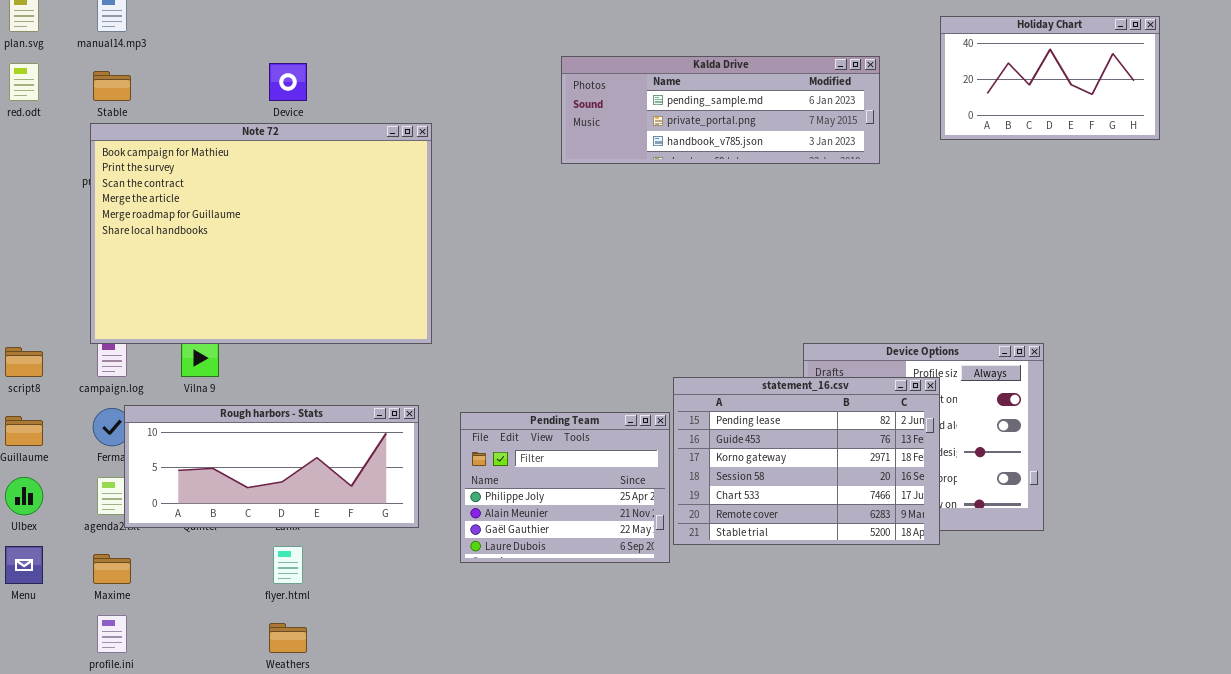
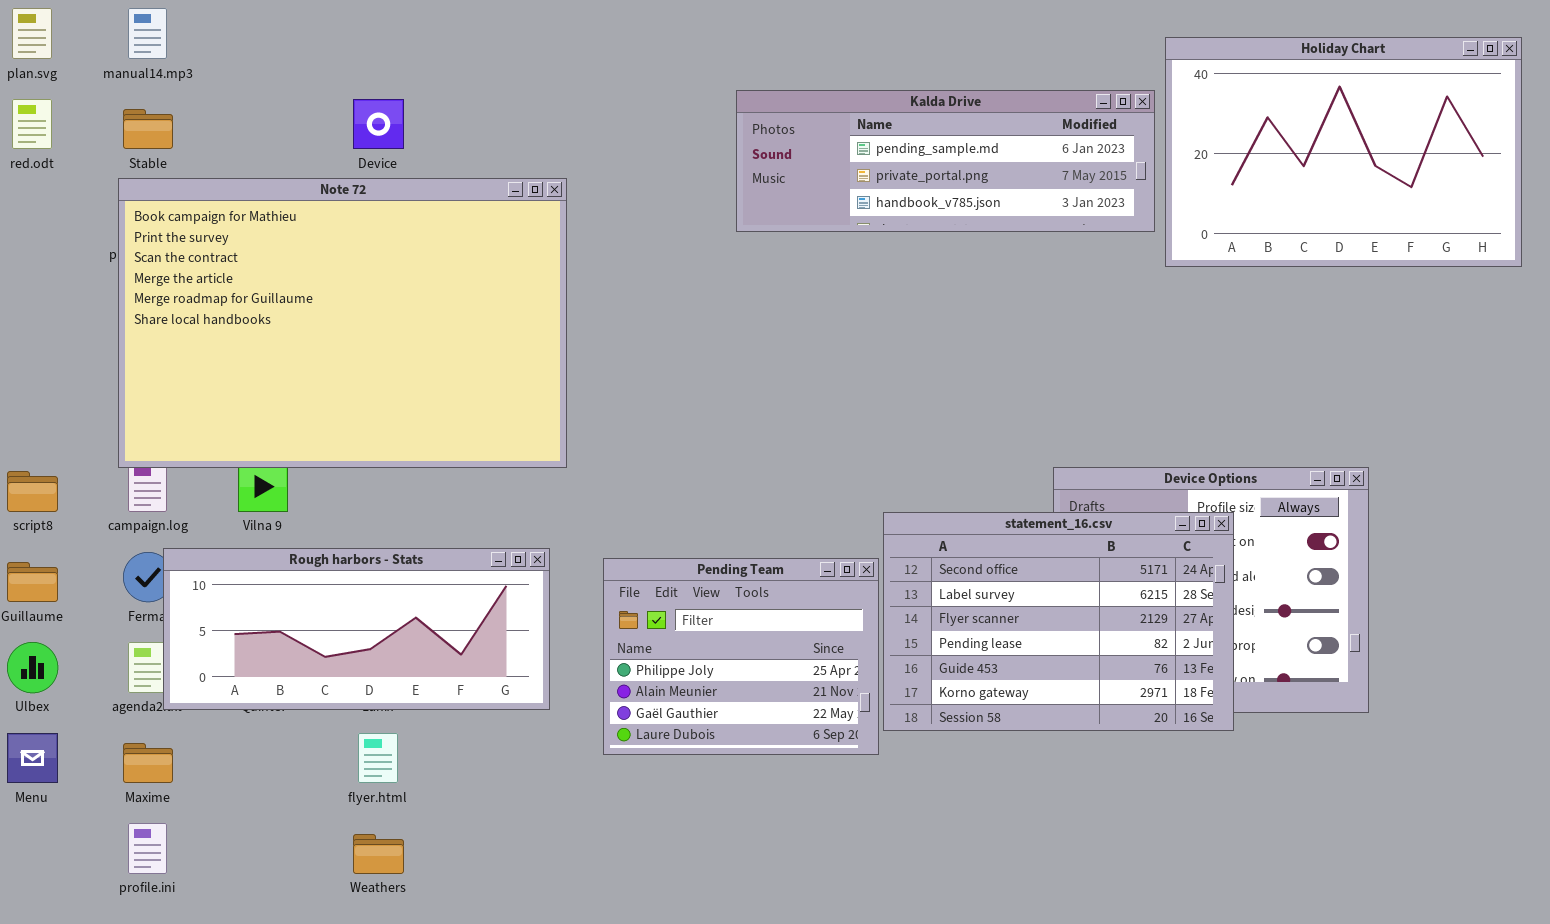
Holiday Chart: [940,16,1160,140] -> [1165,37,1522,267], resized
statement_16.csv: [673,377,940,545] -> [883,512,1234,731], scrolled up 3 rows

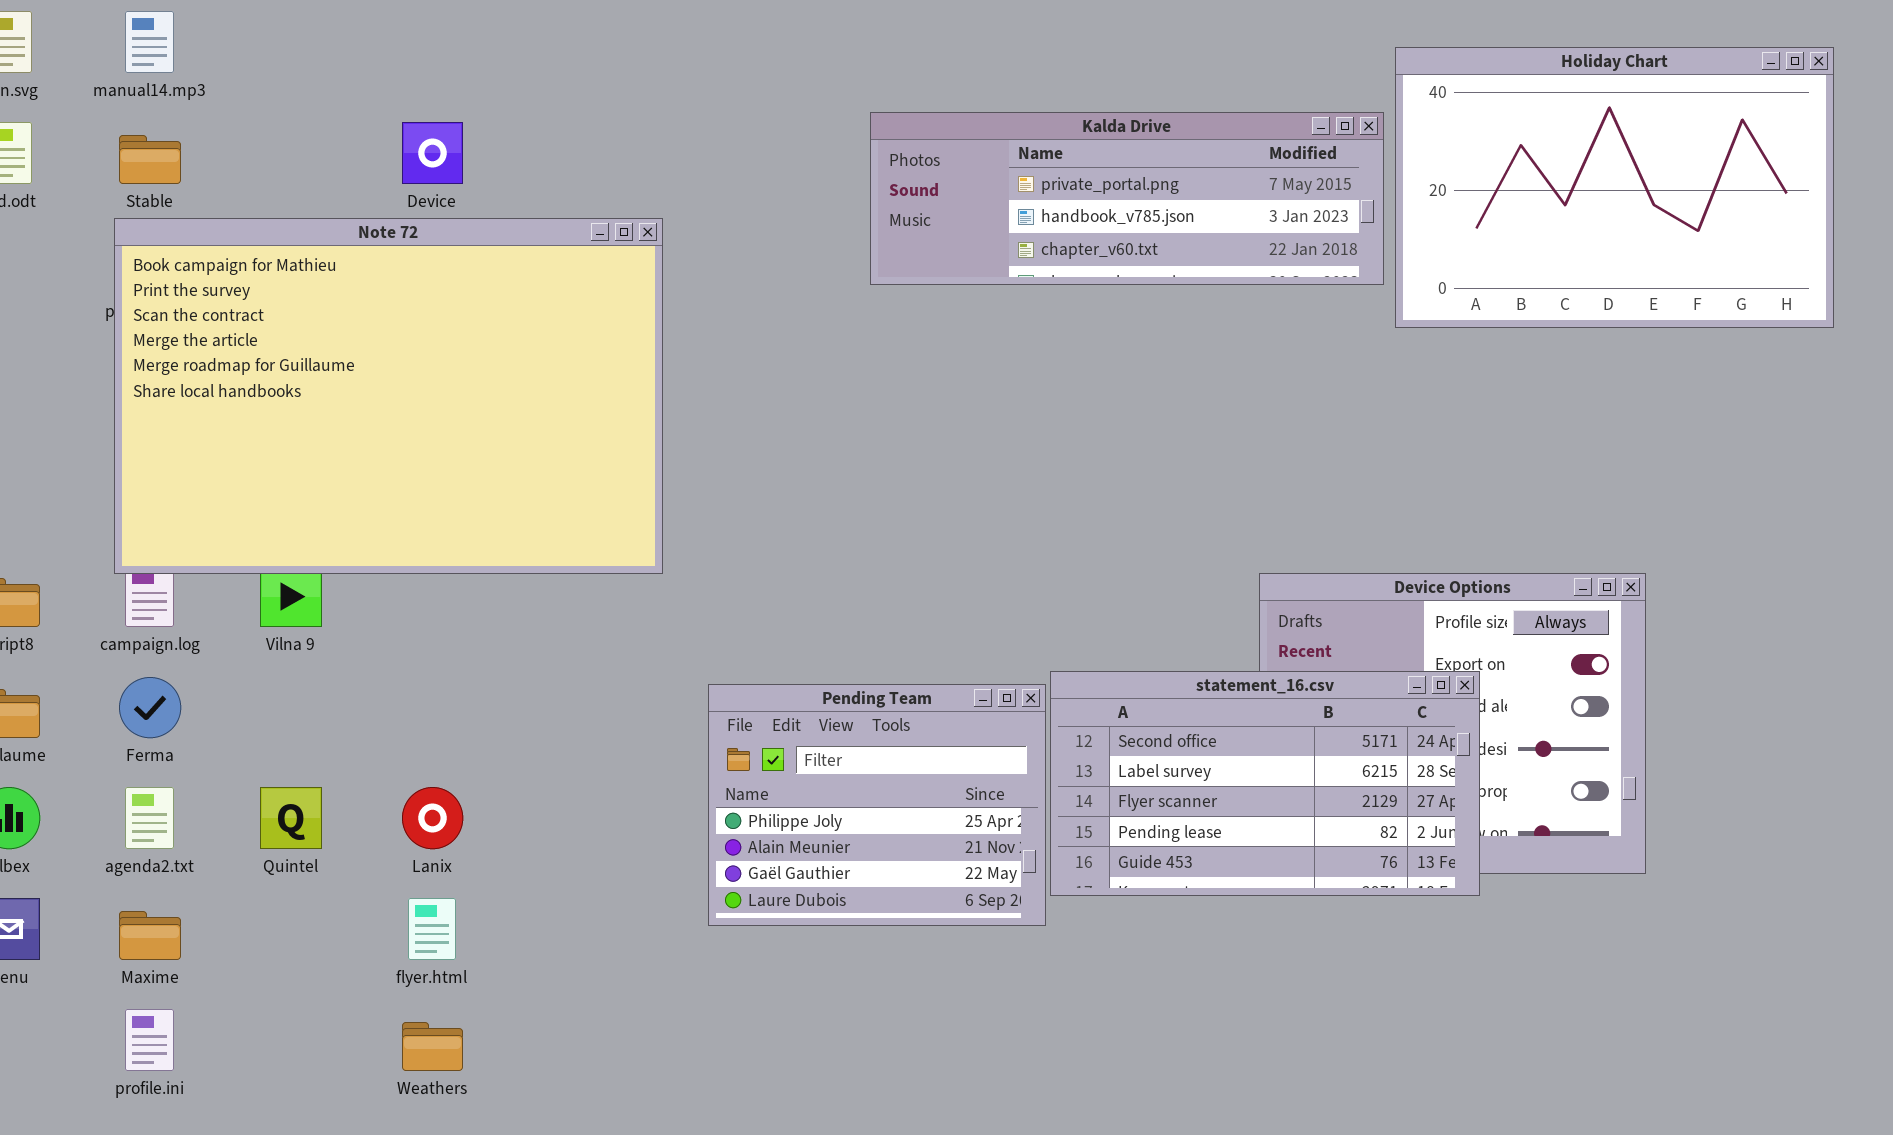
Kalda Drive: [736,90,1155,232] -> [870,112,1384,285], scrolled down 1 row
statement_16.csv: [883,512,1234,731] -> [1050,671,1480,896], resized
Rough harbors - Stats: [163,548,550,710] -> none, closed

